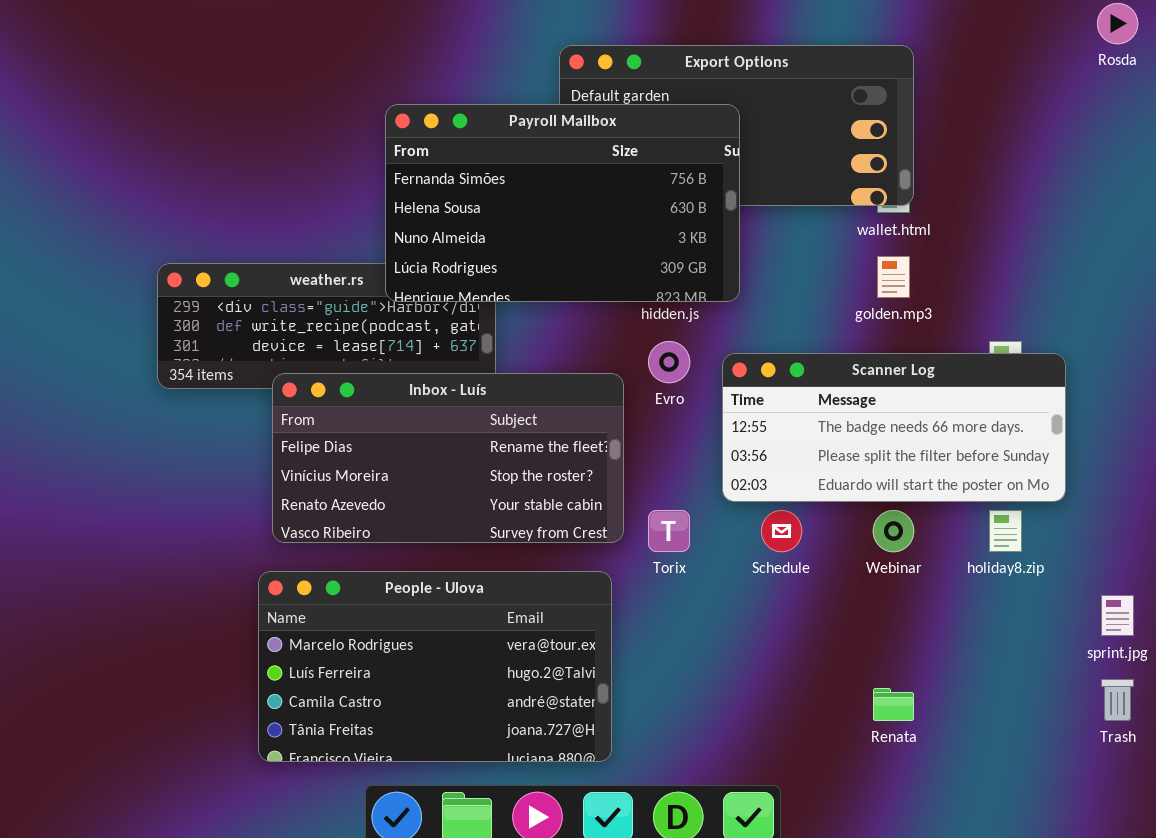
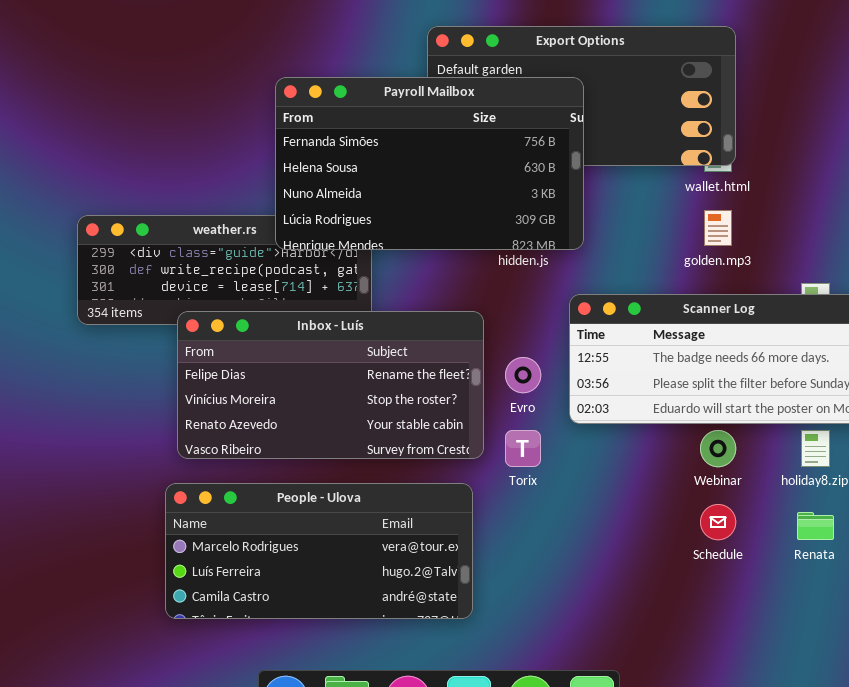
Evro: [648,341,690,383] -> [505,357,541,393], moved
Schedule: [761,510,802,552] -> [700,504,736,540], moved
People - Ulova: [258,571,612,762] -> [165,483,473,619], resized
Renata: [873,688,914,721] -> [797,512,834,540], moved

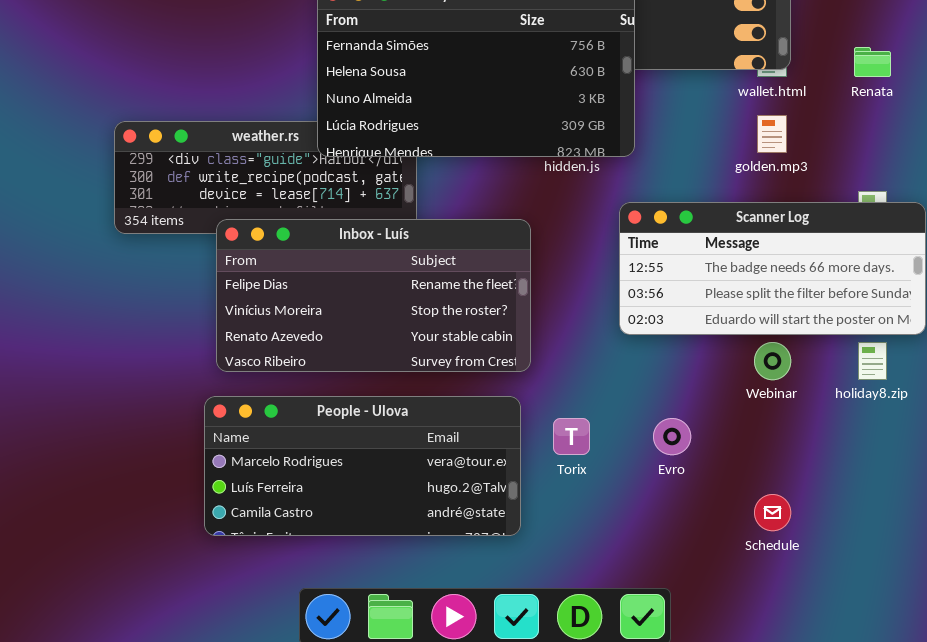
Evro: [505,357,541,393] -> [653,418,691,455], moved
Torix: [505,430,541,467] -> [553,418,590,455], moved
Schedule: [700,504,736,540] -> [754,494,791,531], moved
Renata: [797,512,834,540] -> [854,47,891,77], moved

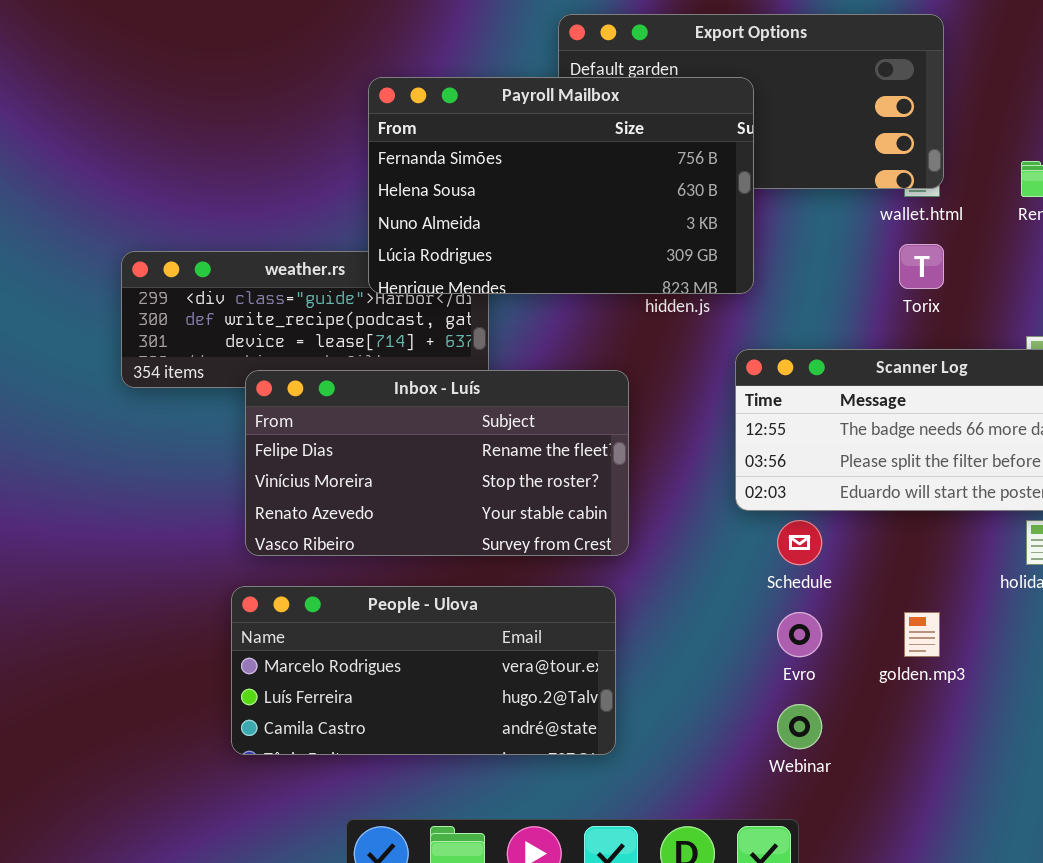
golden.mp3: [757,115,787,153] -> [904,612,940,657], moved
Webinar: [754,342,791,380] -> [777,704,822,749], moved
Torix: [553,418,590,455] -> [899,244,944,289], moved
Schedule: [754,494,791,531] -> [777,520,822,565], moved

